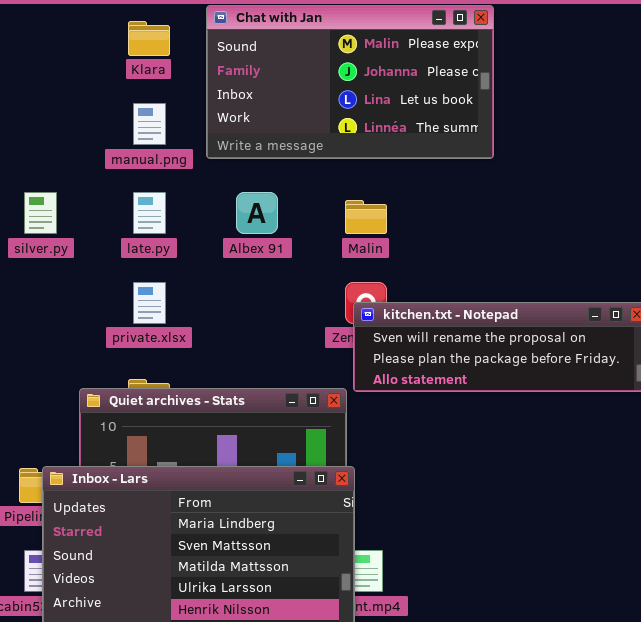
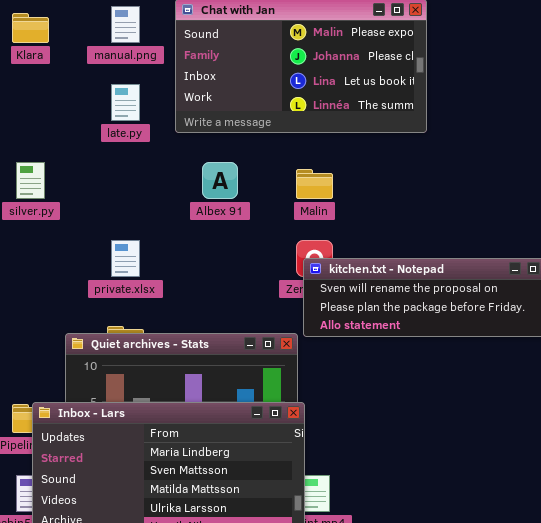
Klara: [128,21,170,56] -> [12,13,49,43], moved
manual.png: [133,103,166,145] -> [111,6,140,43], moved
late.py: [133,192,166,234] -> [111,84,140,121], moved

